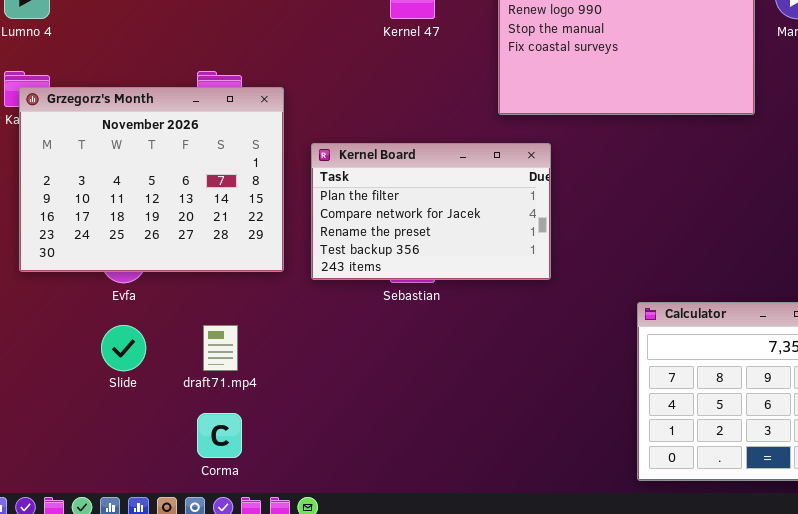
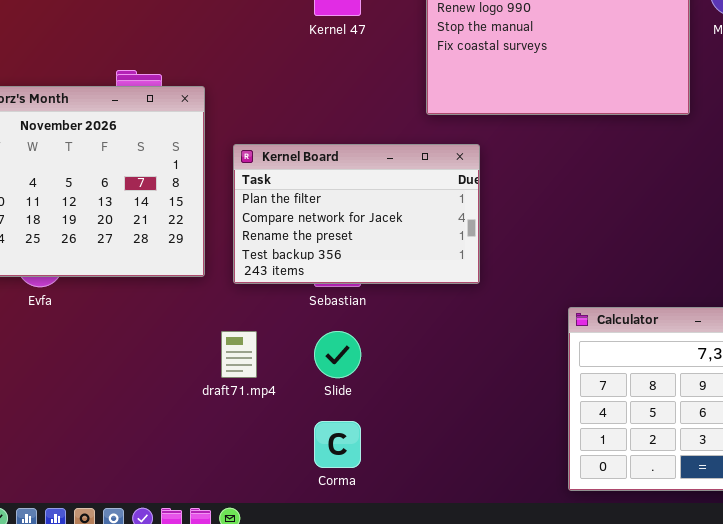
Slide: [101,325,146,371] -> [314,331,361,378], moved
draft71.mp4: [203,325,238,371] -> [221,331,257,378], moved
Corma: [197,413,242,458] -> [314,421,361,468], moved

